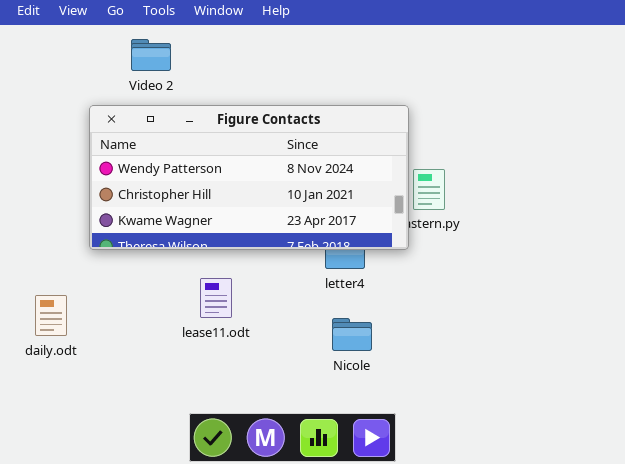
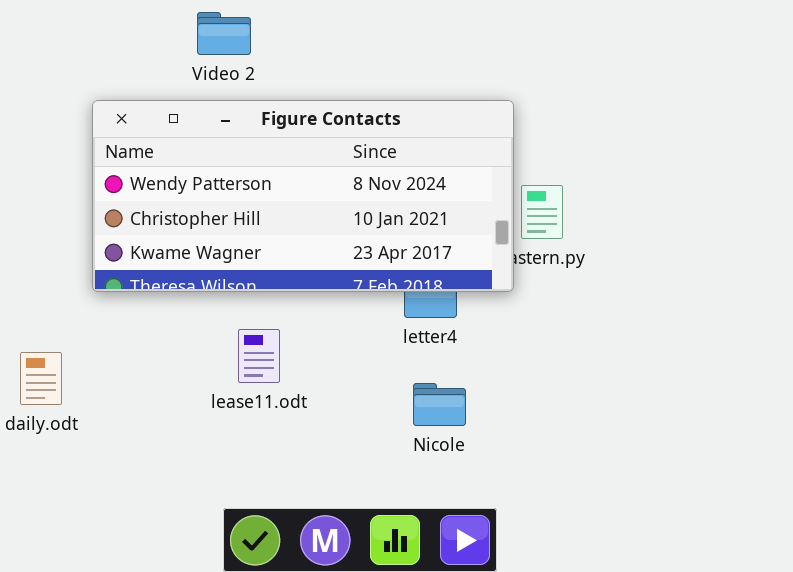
Video 2: [131,39,171,71] -> [197,12,251,55], moved

